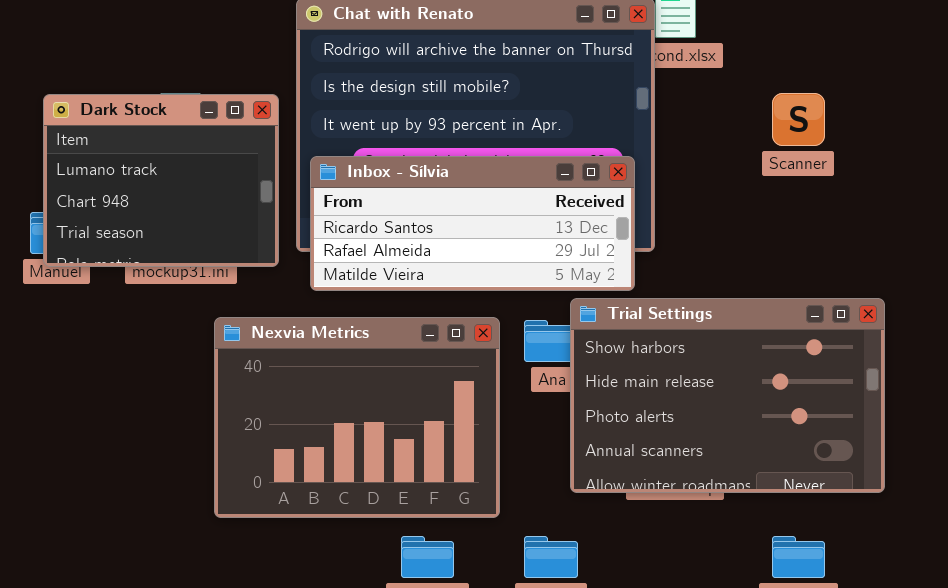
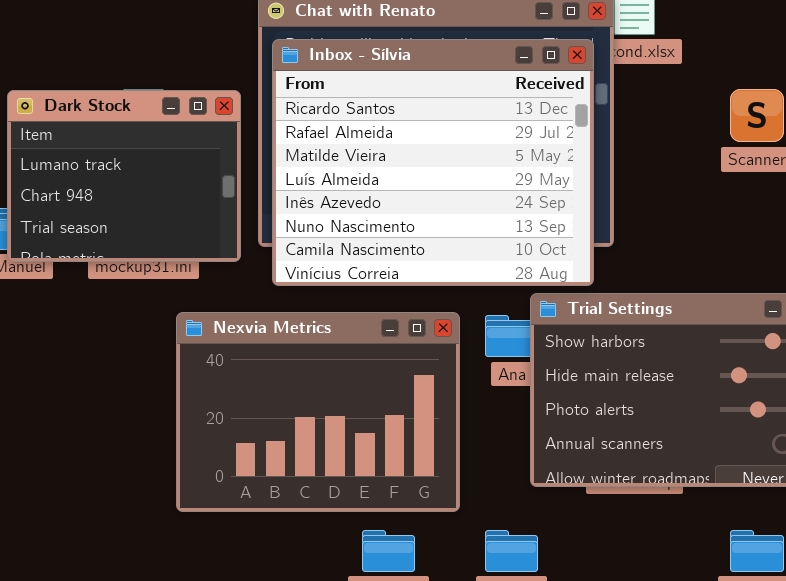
Inbox - Sílvia: [310,156,635,291] -> [272,39,594,286], resized

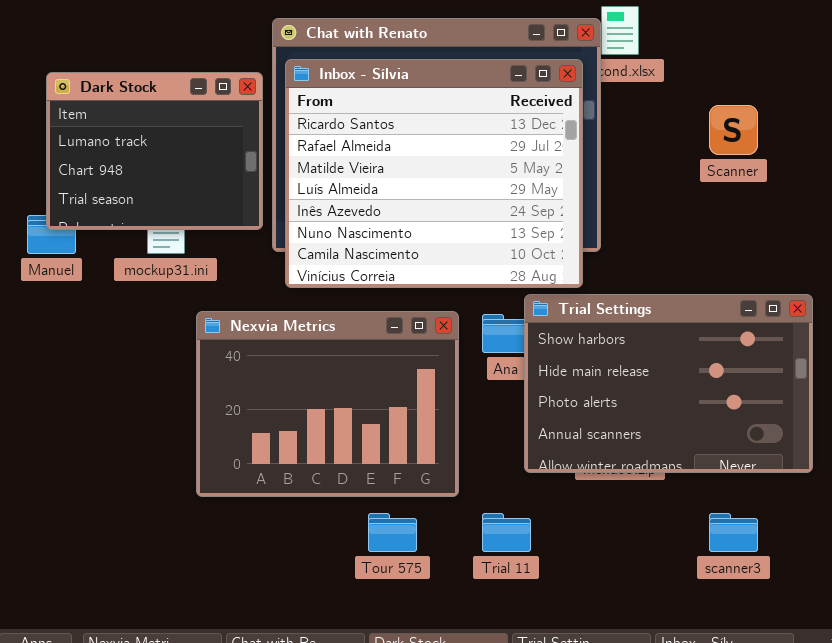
Dark Stock: [7,90,241,262] -> [46,72,263,230], moved

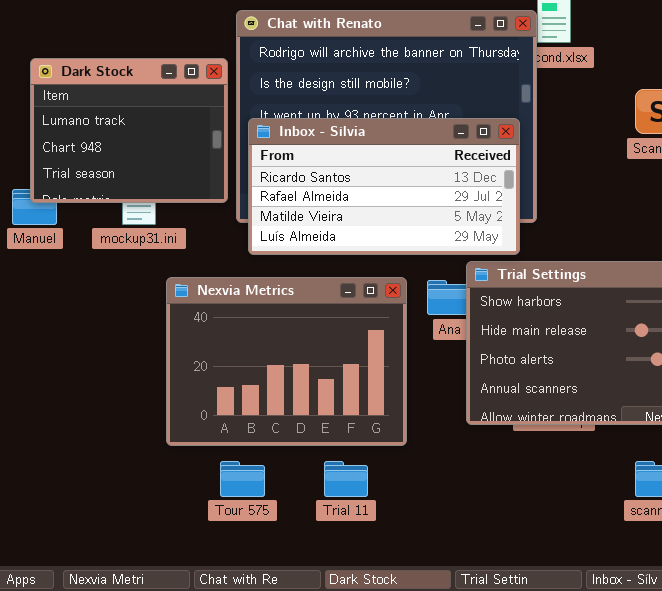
Inbox - Sílvia: [285,59,583,288] -> [248,118,520,255], resized
Tour 575: [368,513,417,552] -> [220,461,265,497], moved
Trial 11: [482,513,531,552] -> [324,461,368,497], moved

